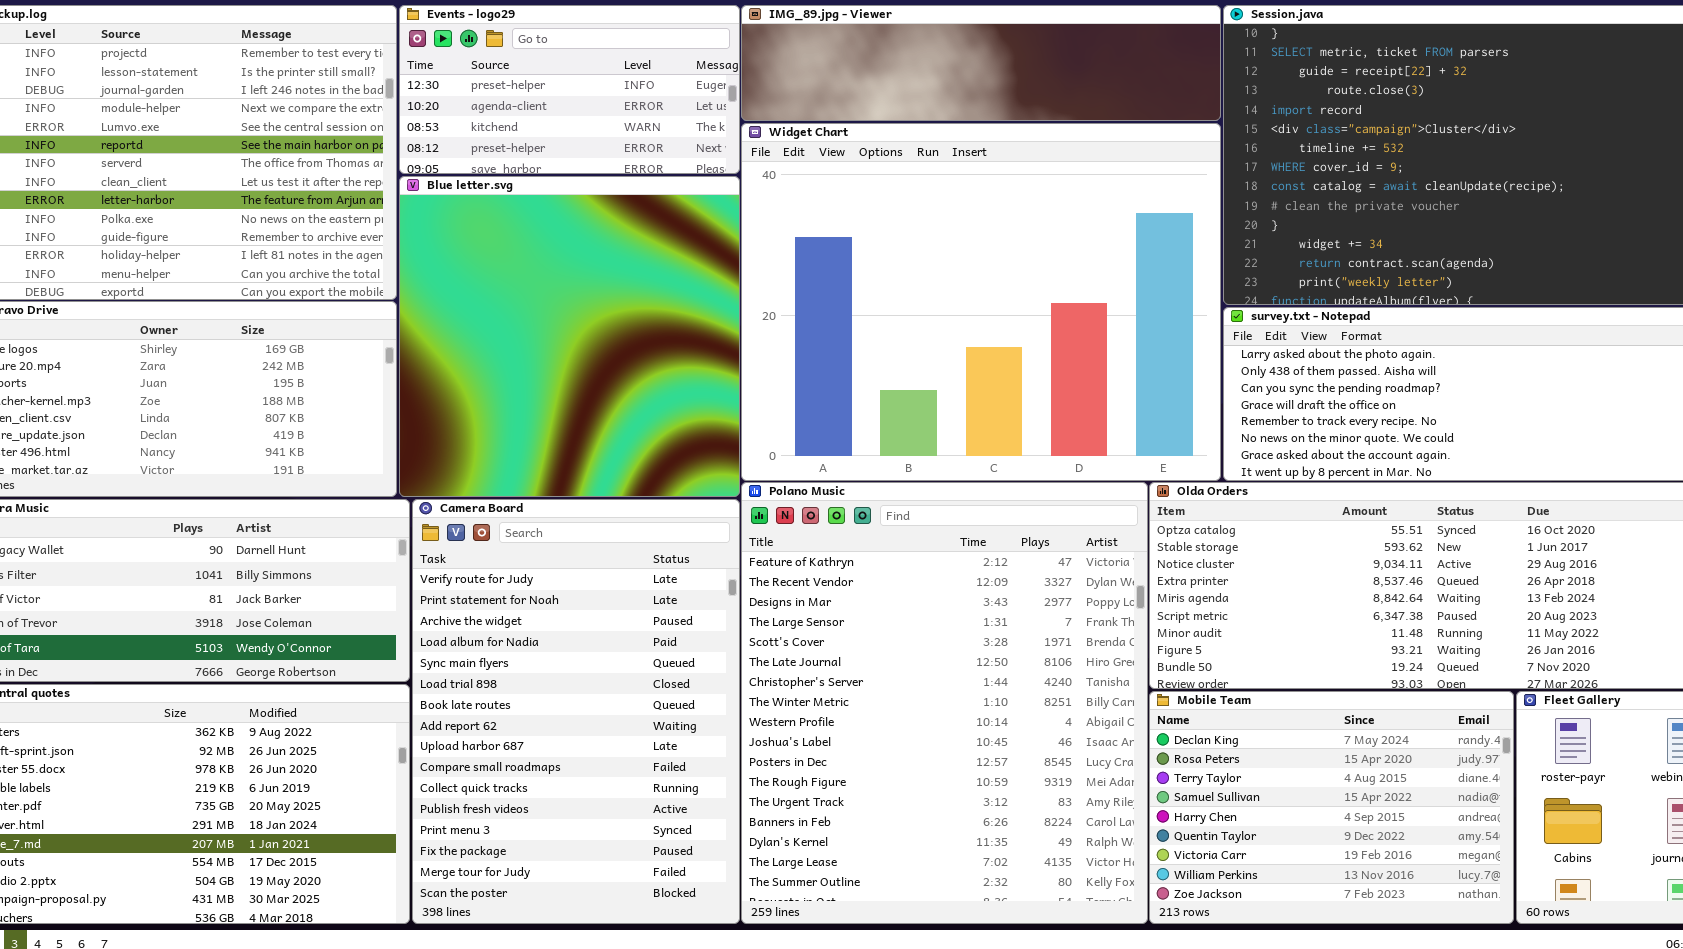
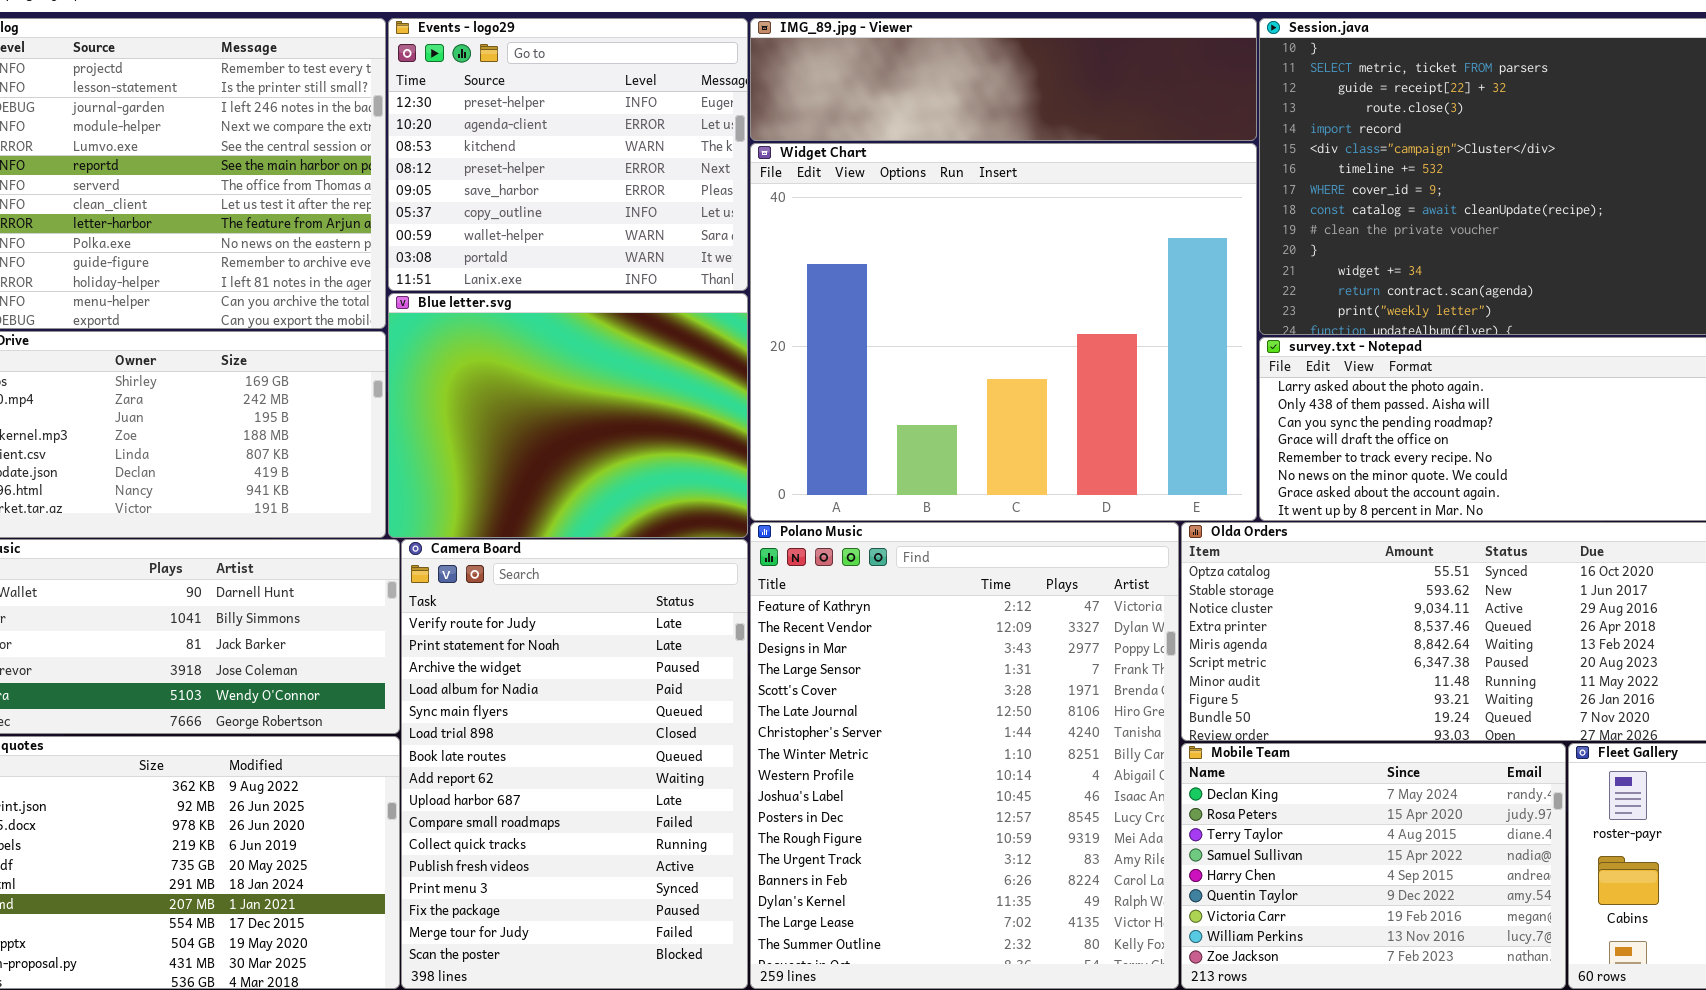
Events - logo29: [399,5,740,174] -> [388,18,748,291], resized
Blue letter.svg: [399,176,740,497] -> [388,293,748,538], resized

